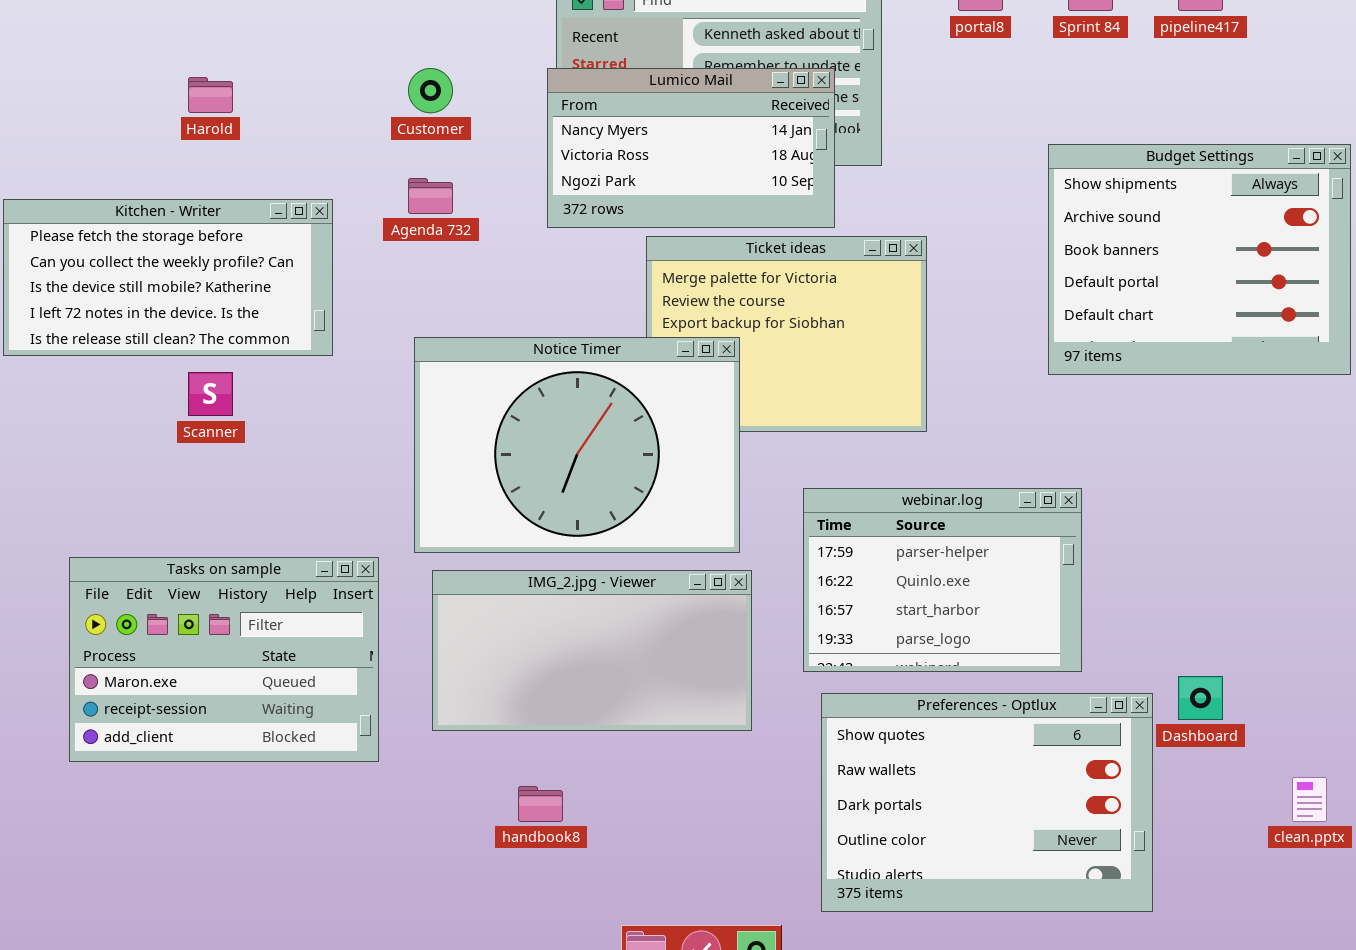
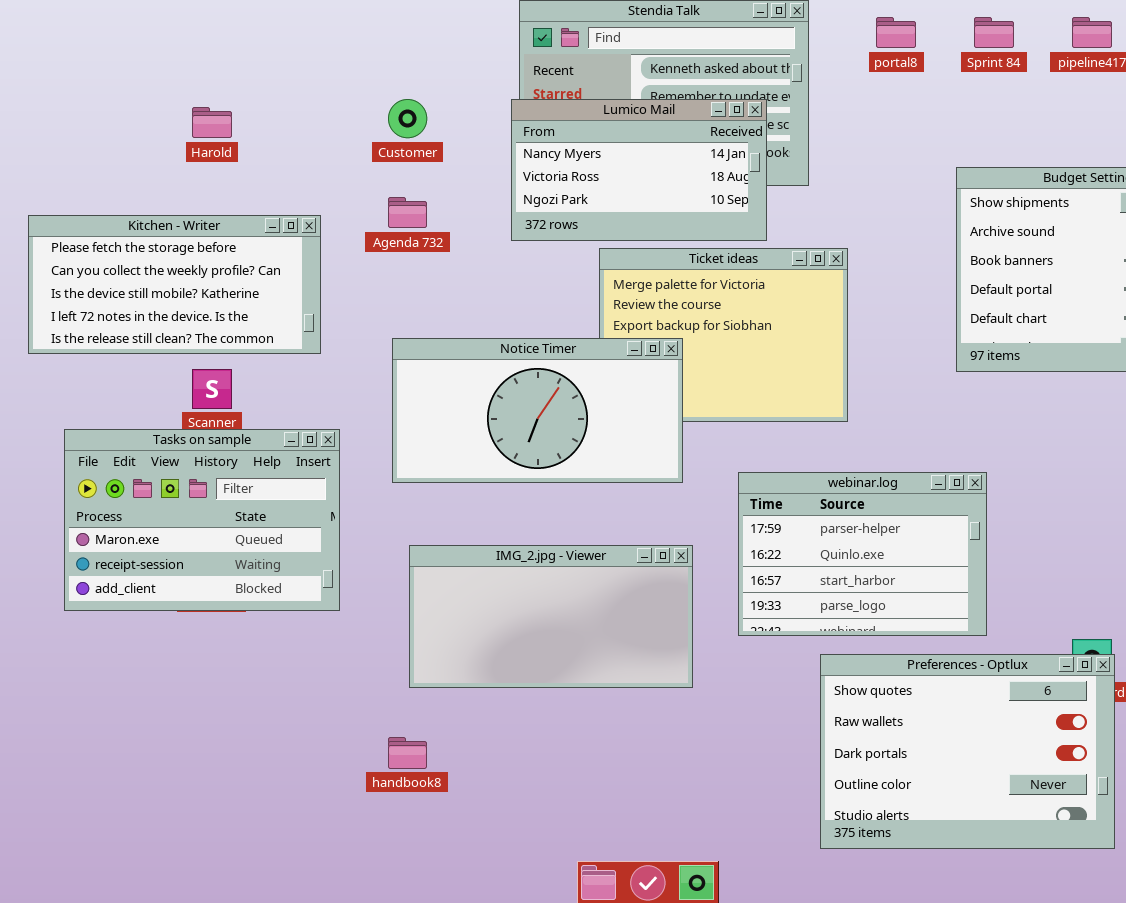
Notice Timer: [414,337,740,553] -> [392,338,683,483], resized
Tasks on sample: [69,557,379,762] -> [64,429,340,611], moved
Preferences - Optlux: [821,693,1153,912] -> [820,654,1115,849], moved
handbook8: [518,786,563,822] -> [388,737,427,769], moved

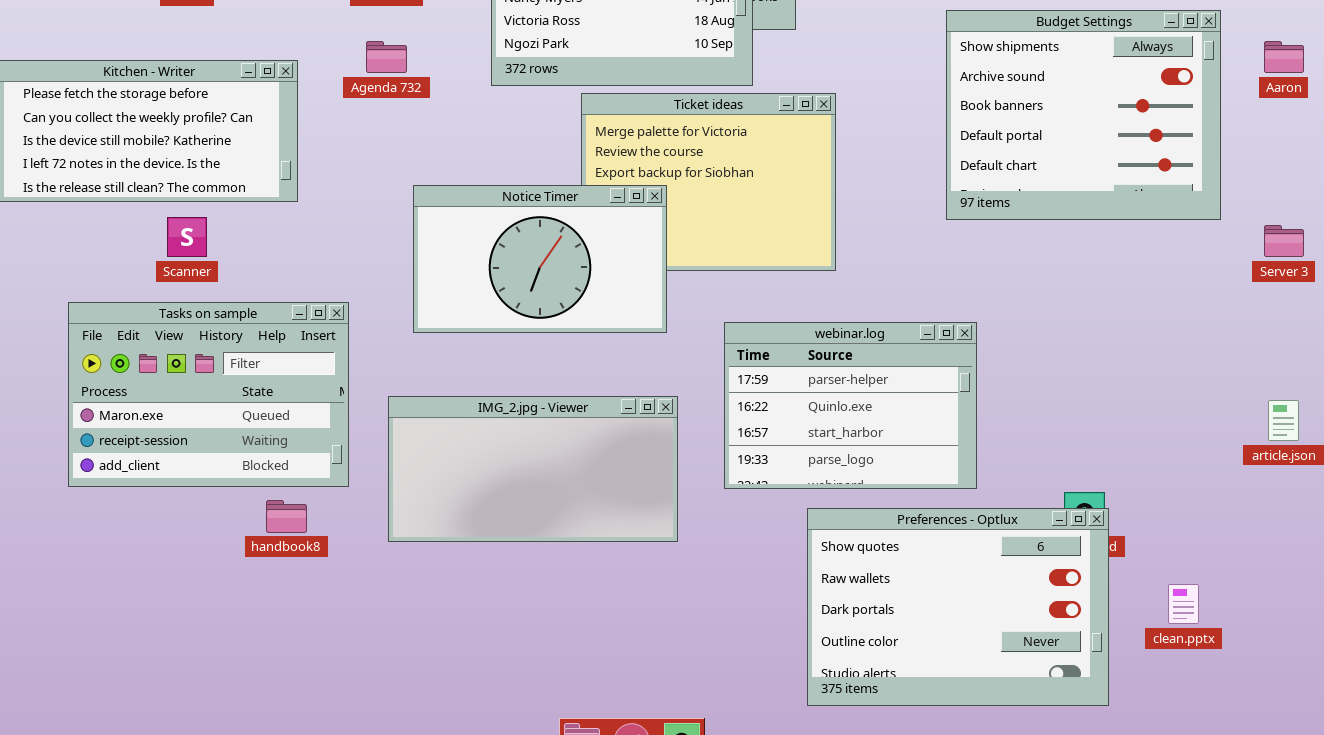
Notice Timer: [392,338,683,483] -> [413,185,667,333], resized
Tasks on sample: [64,429,340,611] -> [68,302,349,487], moved
handbook8: [388,737,427,769] -> [266,500,307,533], moved

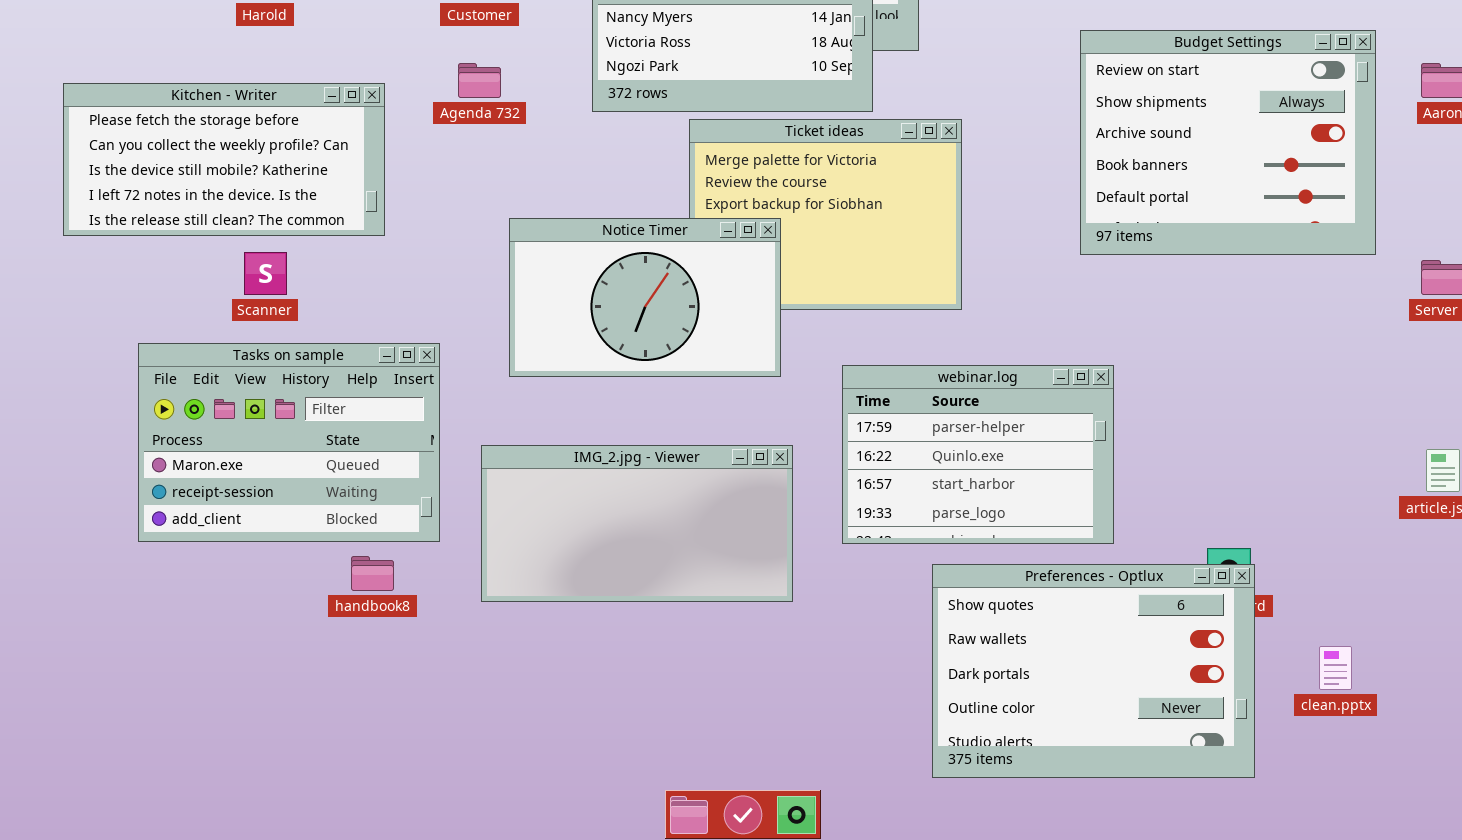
Budget Settings: [946,10,1221,220] -> [1080,30,1376,255], scrolled up 1 row

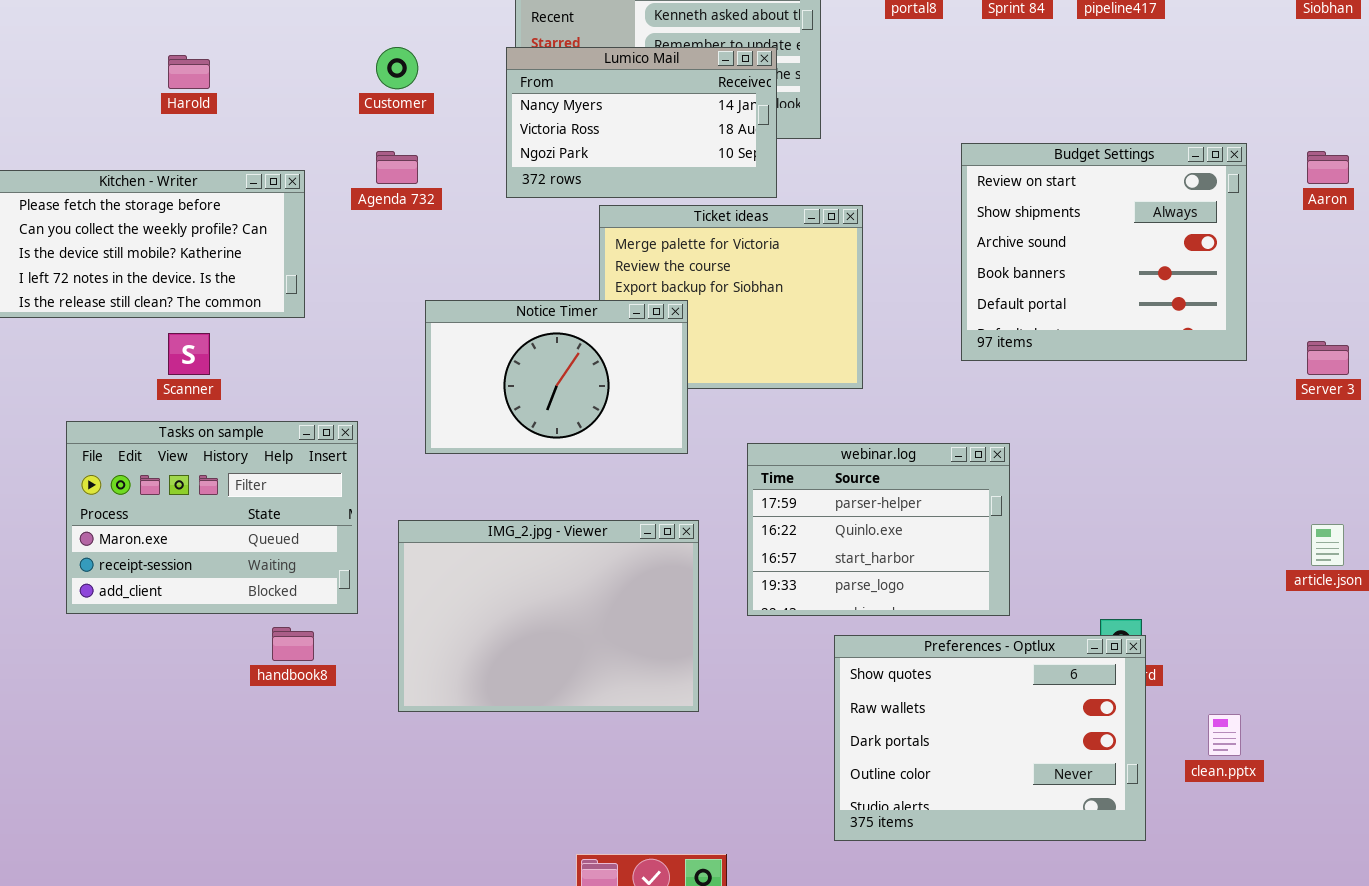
Budget Settings: [1080,30,1376,255] -> [961,143,1247,361], moved
IMG_2.jpg - Viewer: [481,445,793,602] -> [398,520,699,712], resized

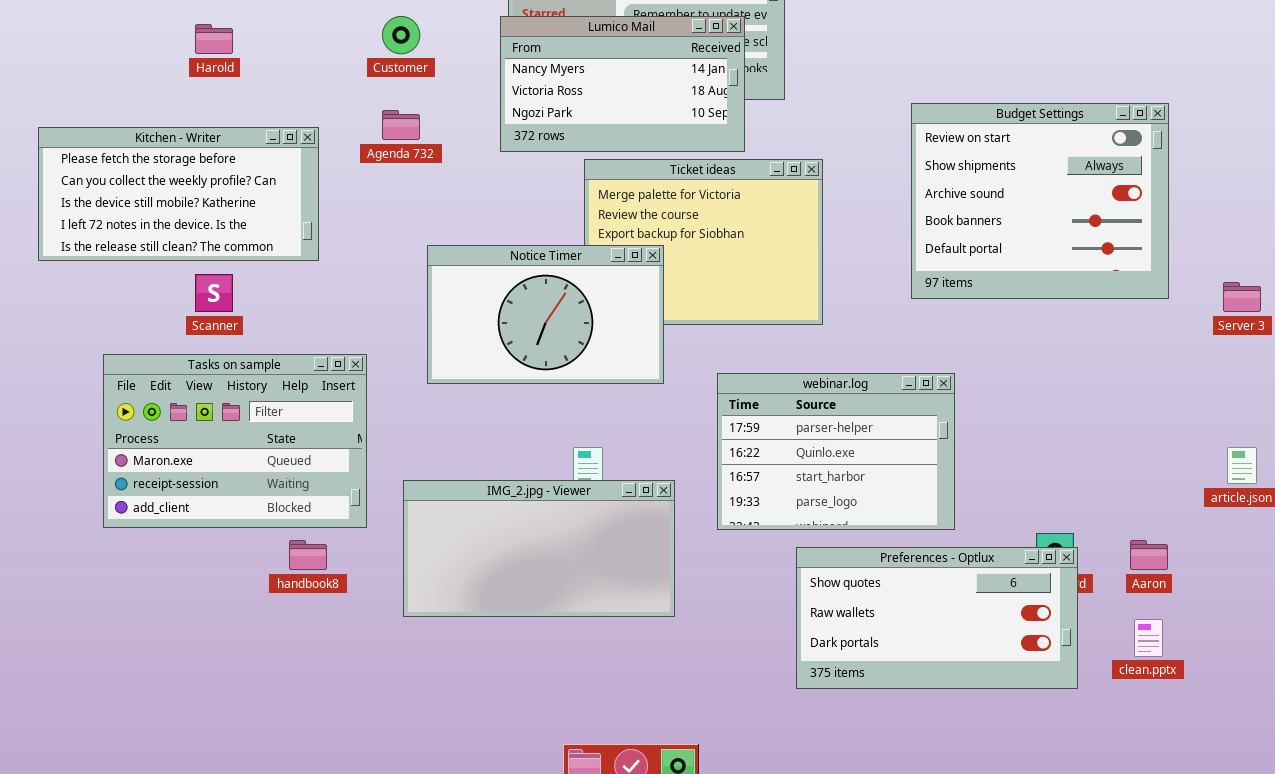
Aaron: [1307,151,1349,184] -> [1130,540,1168,570], moved
IMG_2.jpg - Viewer: [398,520,699,712] -> [403,480,675,617], resized
Preferences - Optlux: [834,635,1146,841] -> [796,547,1078,689], resized

